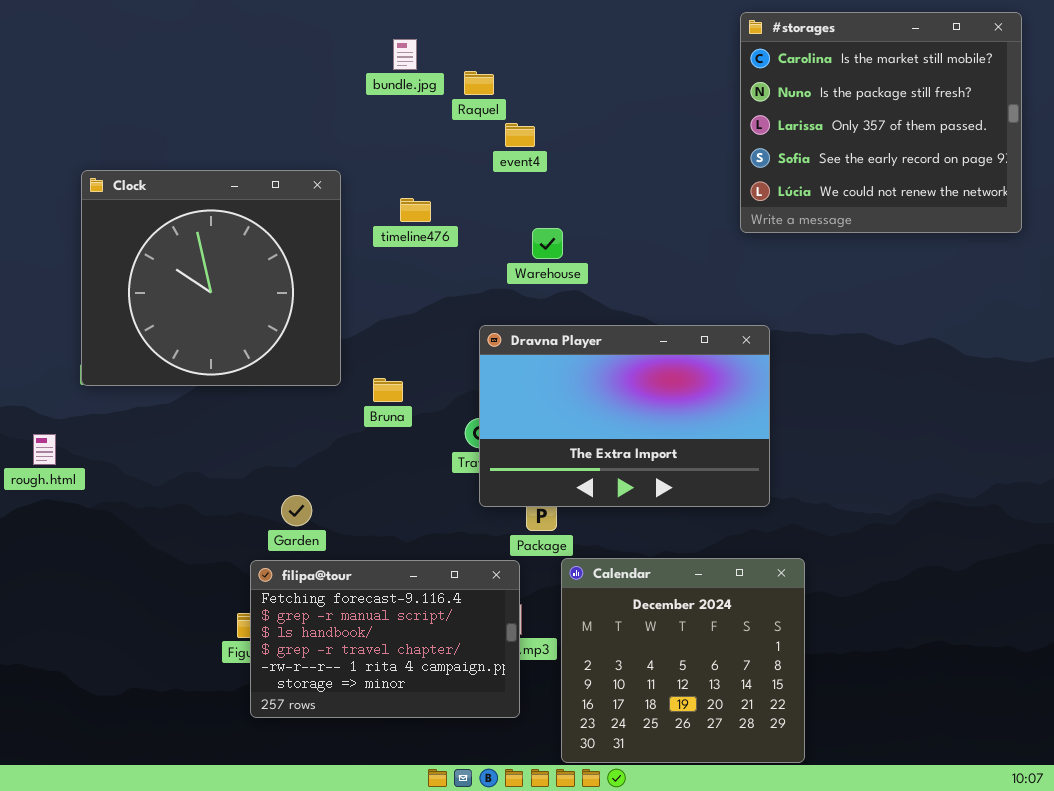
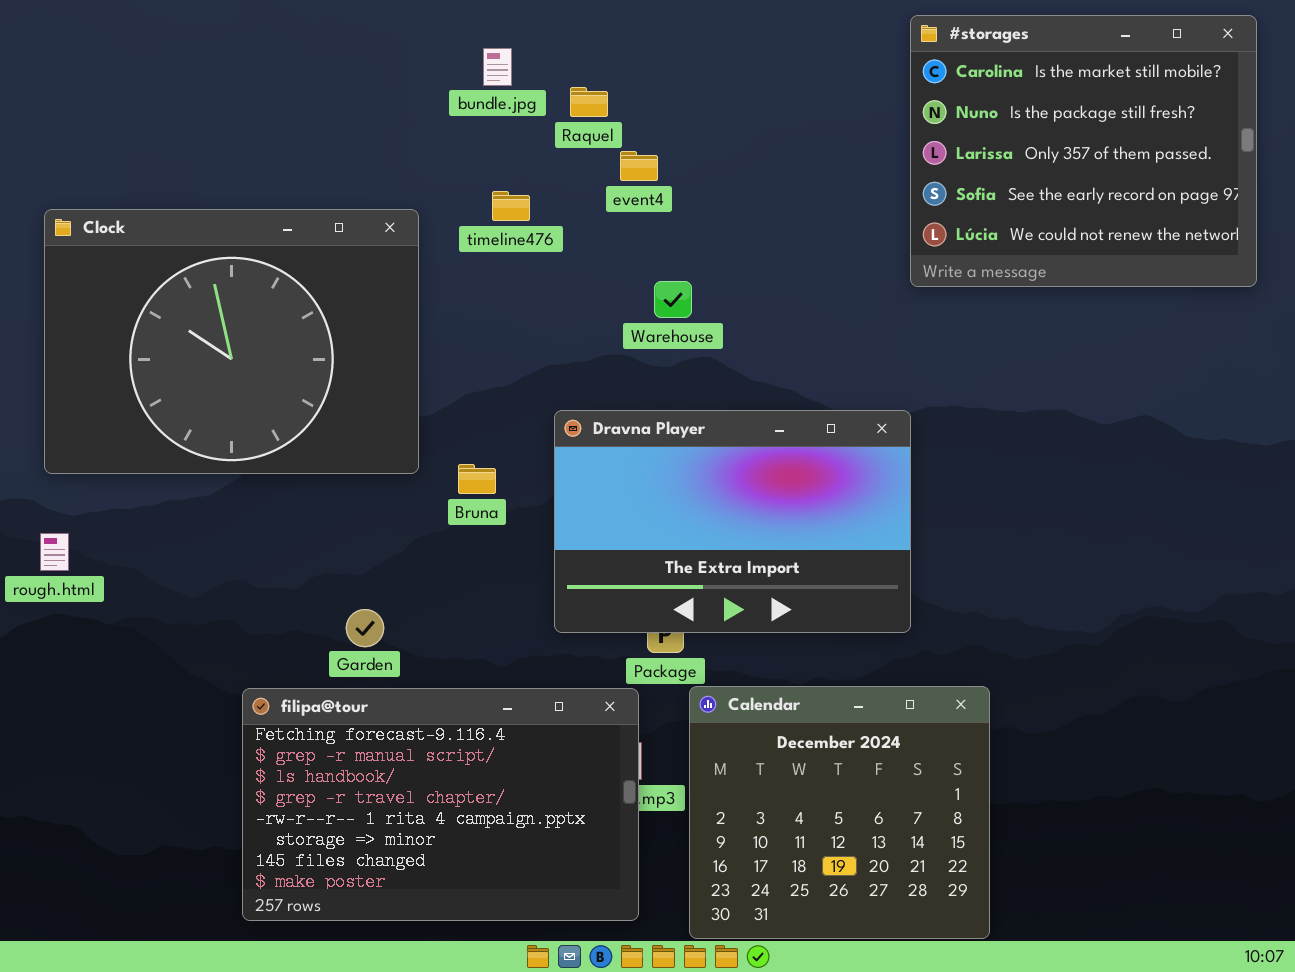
Clock: [81,170,341,386] -> [44,209,419,474], resized
timeline476: [400,198,431,222] -> [492,191,530,221], moved
Dravna Player: [479,325,770,507] -> [554,410,911,633], moved
filipa@tour: [250,560,520,718] -> [242,688,639,921], resized

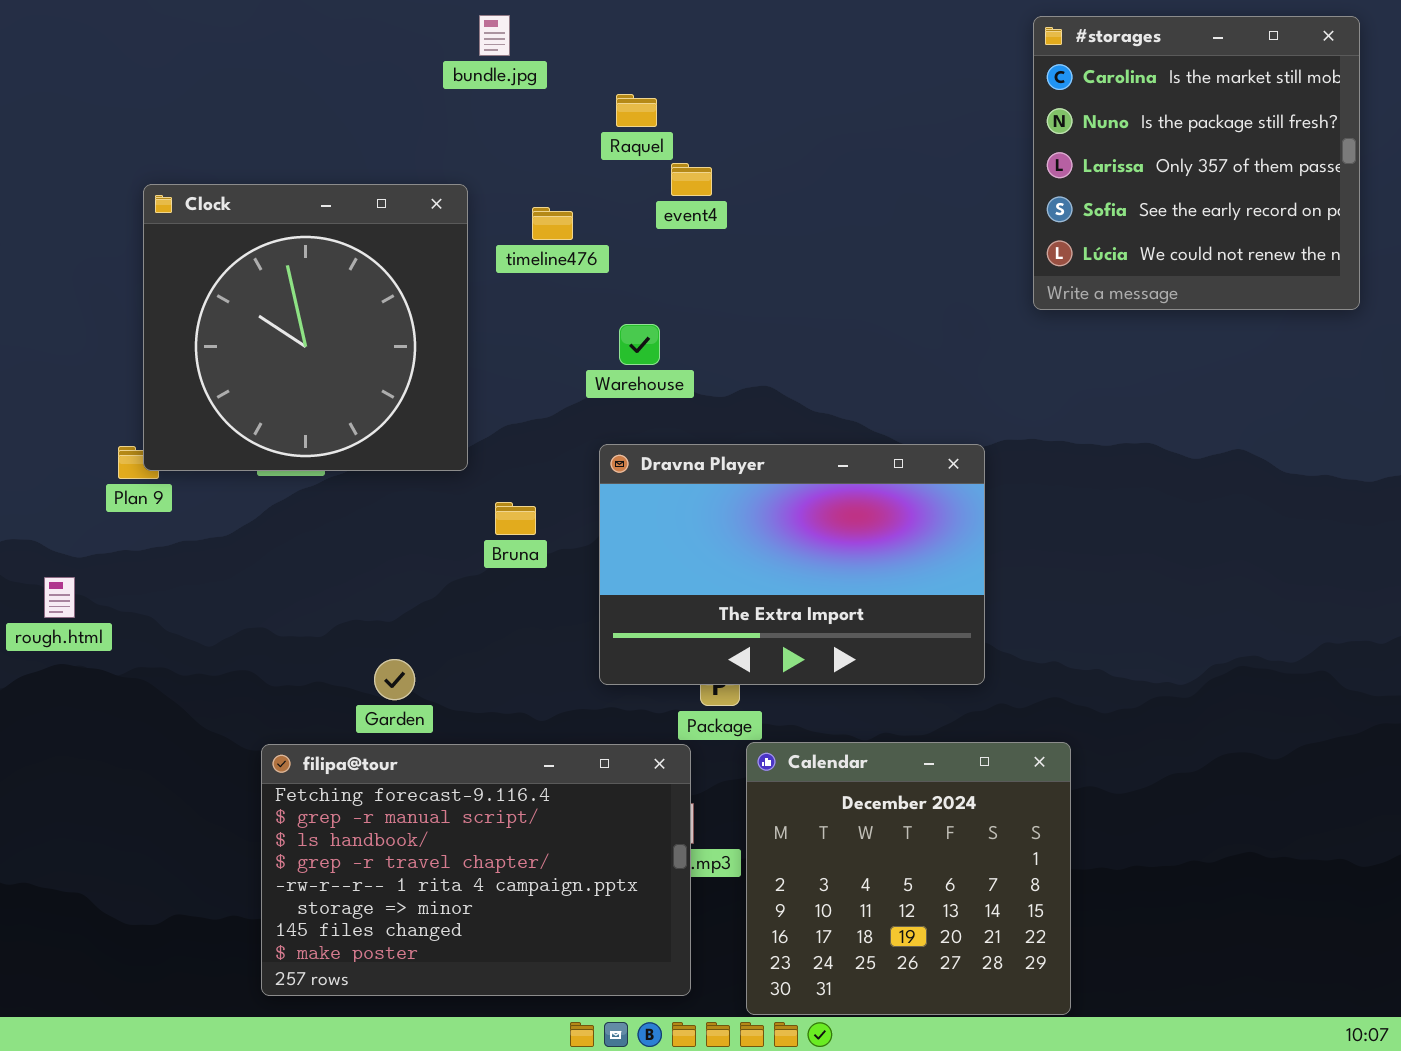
#storages: [910,15,1257,287] -> [1033,16,1360,310], resized
bundle.jpg: [483,48,512,86] -> [479,15,510,56], moved
Clock: [44,209,419,474] -> [143,184,468,471], moved, resized
Warehouse: [654,281,692,318] -> [619,324,660,365], moved

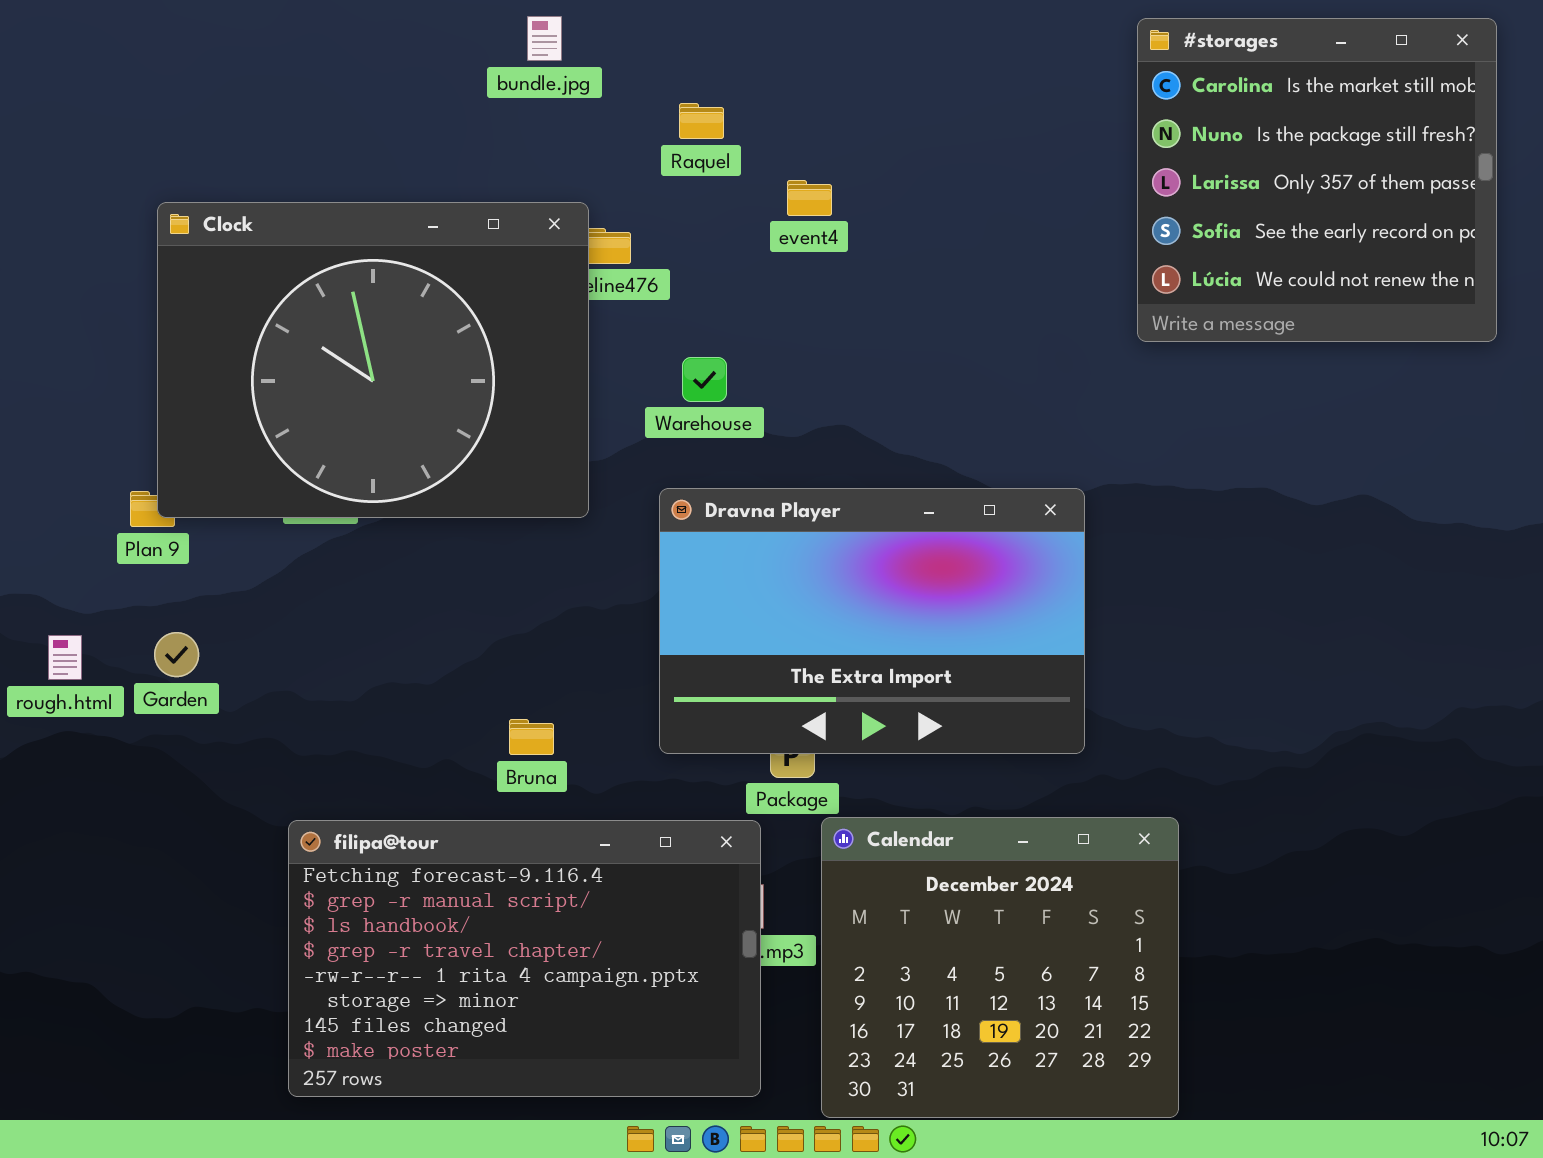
event4: [671,163,712,196] -> [787,180,832,216], moved
Clock: [143,184,468,471] -> [157,202,589,518], resized
Bruna: [495,502,536,535] -> [509,719,554,755], moved
Garden: [374,659,415,700] -> [154,632,199,677], moved

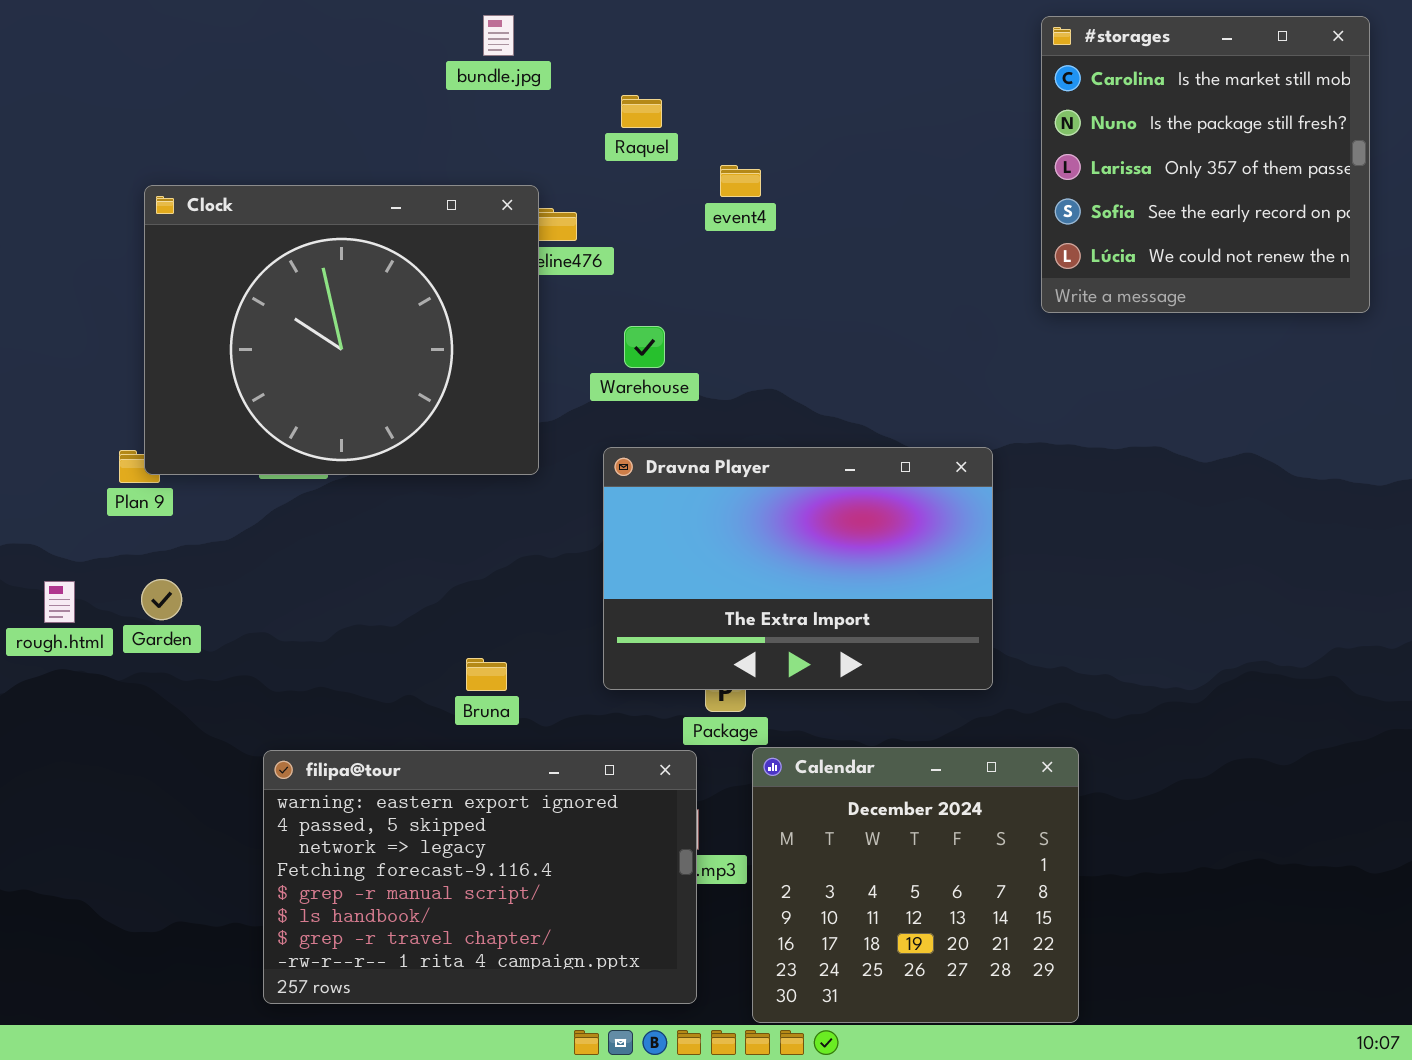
filipa@tour: [288,820,761,1097] -> [263,750,697,1004], scrolled up 3 rows

